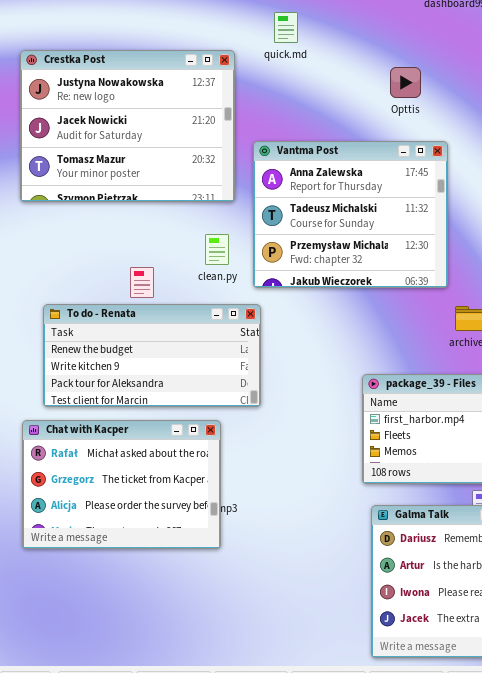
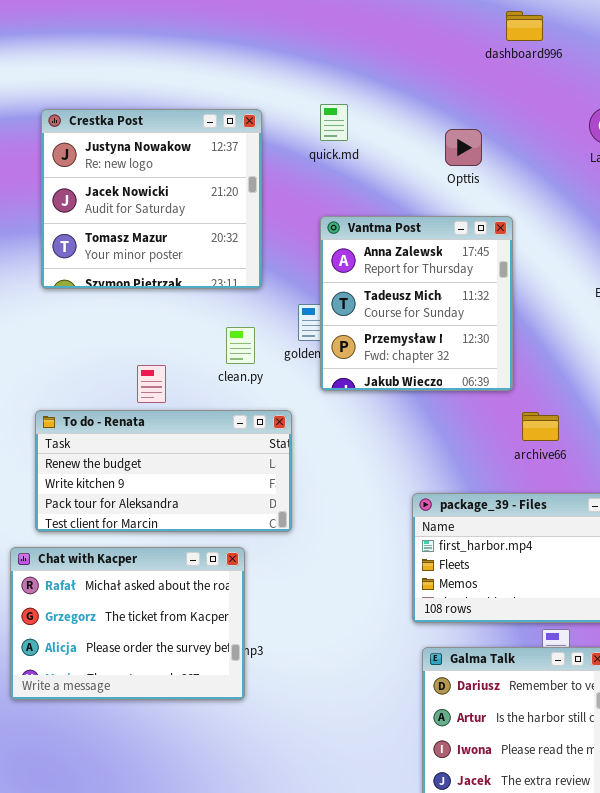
quick.md: [274,12,298,43] -> [320,104,348,141], moved
Crestka Post: [20,50,235,202] -> [41,109,262,289], resized
Vantma Post: [253,141,448,288] -> [320,216,513,391], resized

